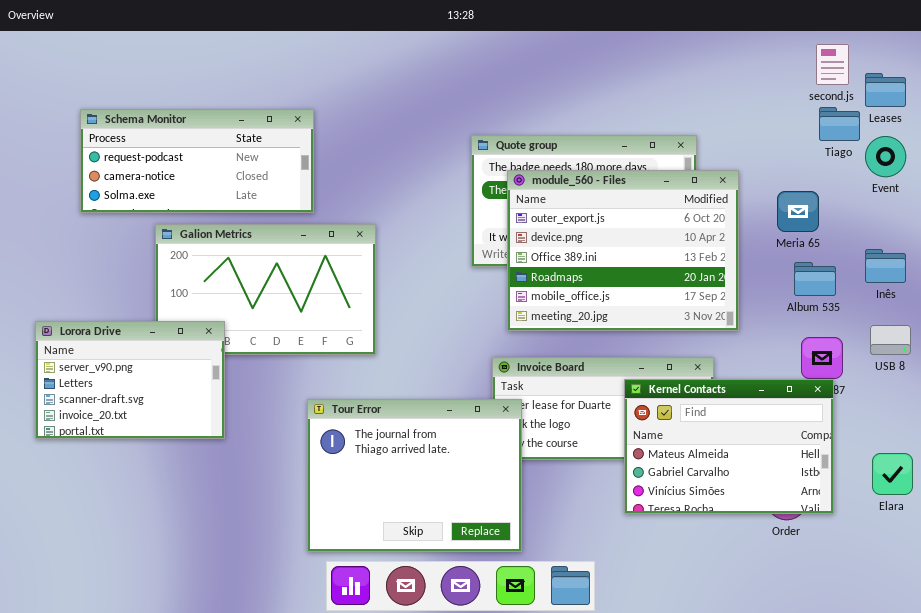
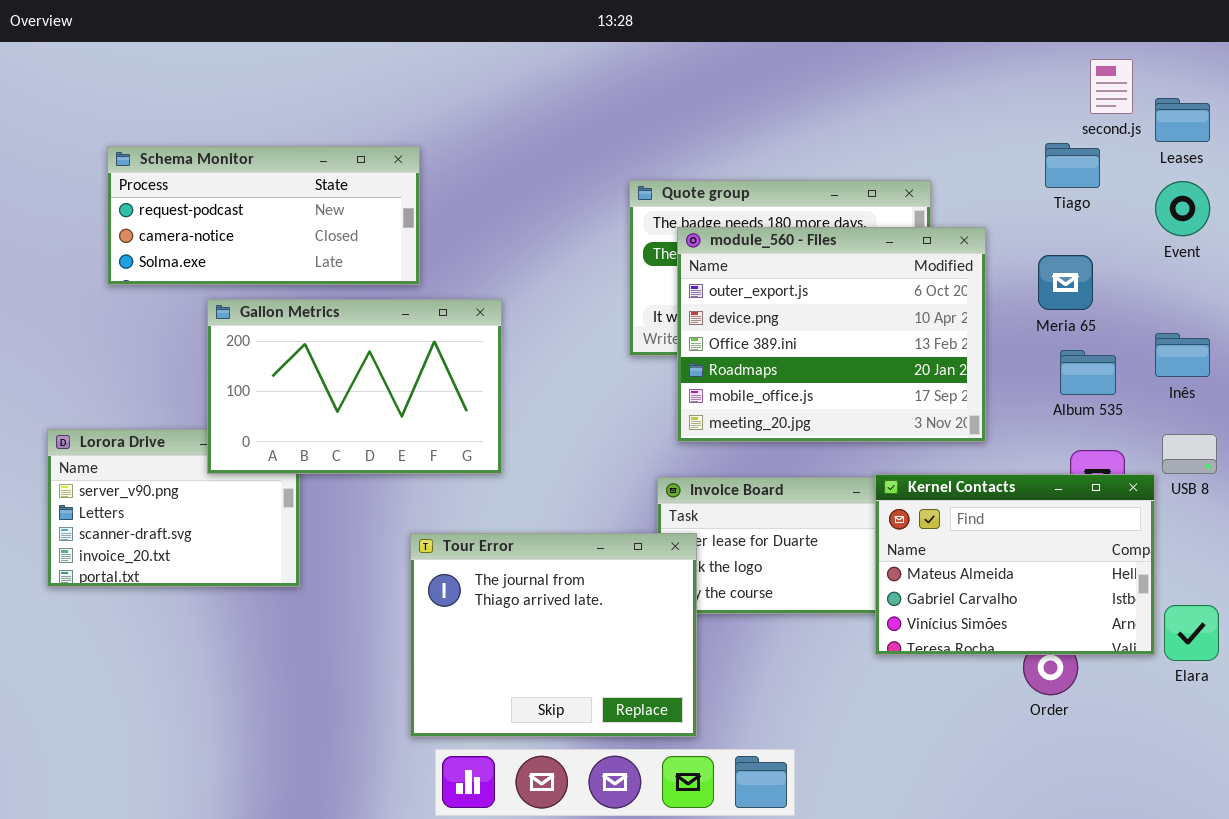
Tiago: [819,107,860,141] -> [1045,143,1100,188], moved
Galion Metrics: [155,224,376,355] -> [207,299,502,474], raised
Kernel Contacts: [624,379,834,514] -> [875,474,1155,655], moved

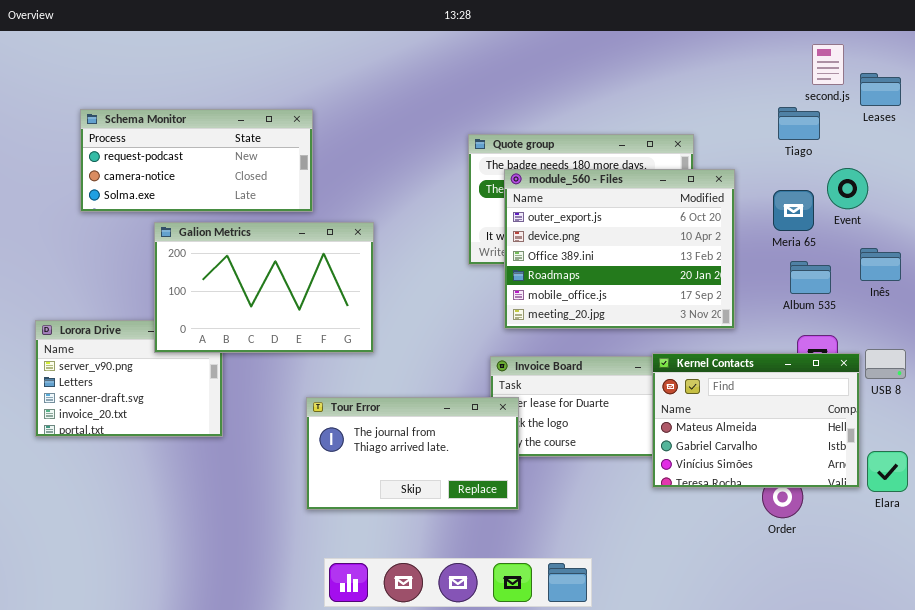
Event: [1155,181,1210,236] -> [827,168,868,209], moved
USB 8: [1162,434,1217,474] -> [865,349,906,379], moved
Tour Error: [410,533,697,737] -> [306,397,519,510], resized

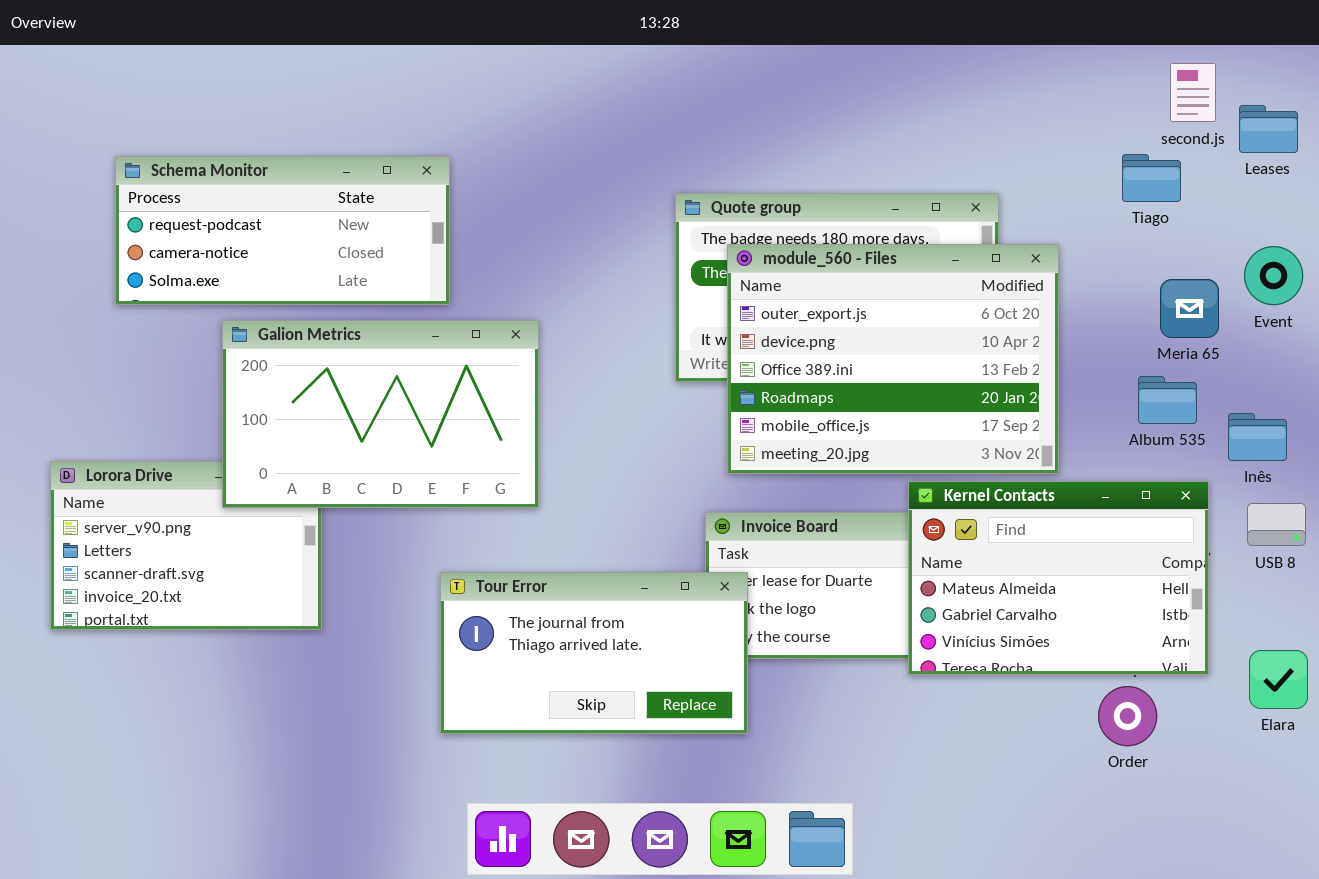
Event: [827,168,868,209] -> [1244,246,1303,305], moved
Meria 65: [773,190,814,231] -> [1160,279,1219,338], moved
Inês: [860,248,901,281] -> [1228,413,1287,461], moved
Kernel Contacts: [652,353,860,488] -> [908,481,1209,675], moved

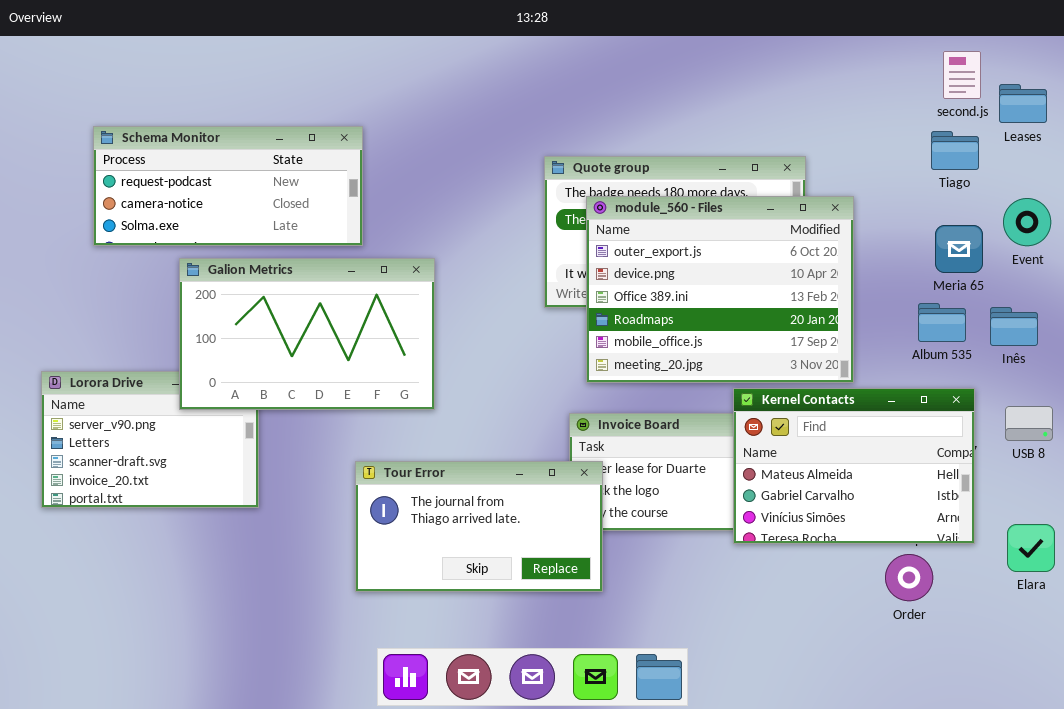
Tiago: [1122,154,1181,202] -> [931,131,979,170], moved
Inês: [1228,413,1287,461] -> [990,307,1038,346], moved

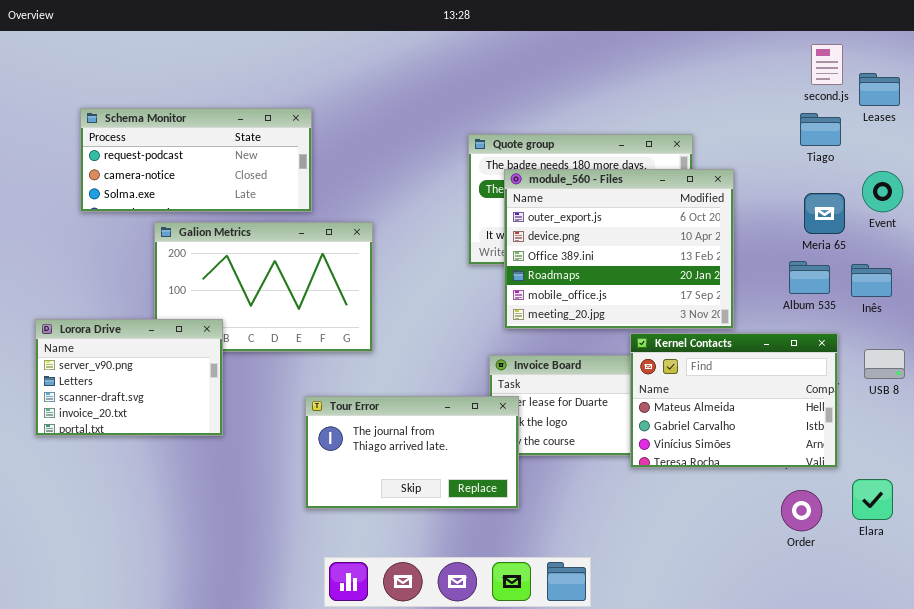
Lorora Drive: [41,371,259,508] -> [35,319,223,436], raised
Elara: [1007,524,1055,572] -> [852,479,893,520], moved
Order: [885,554,933,601] -> [781,490,822,531], moved

